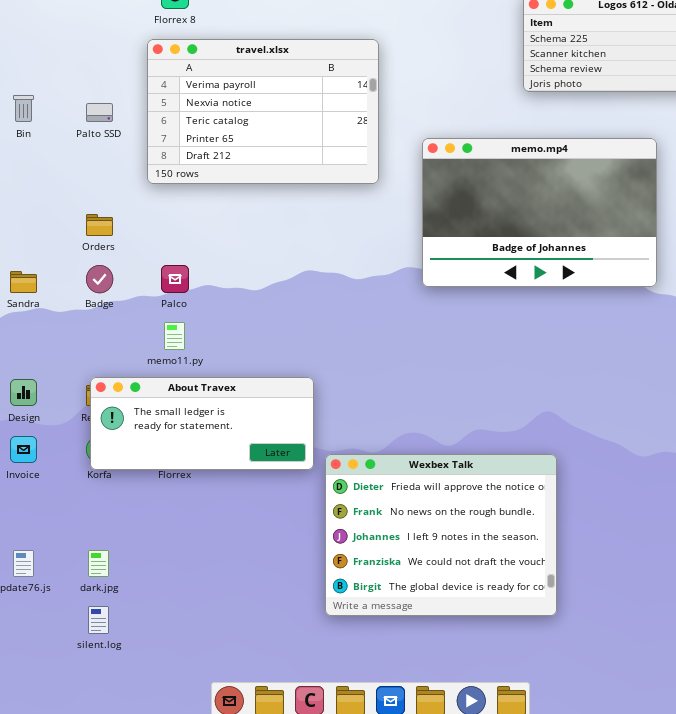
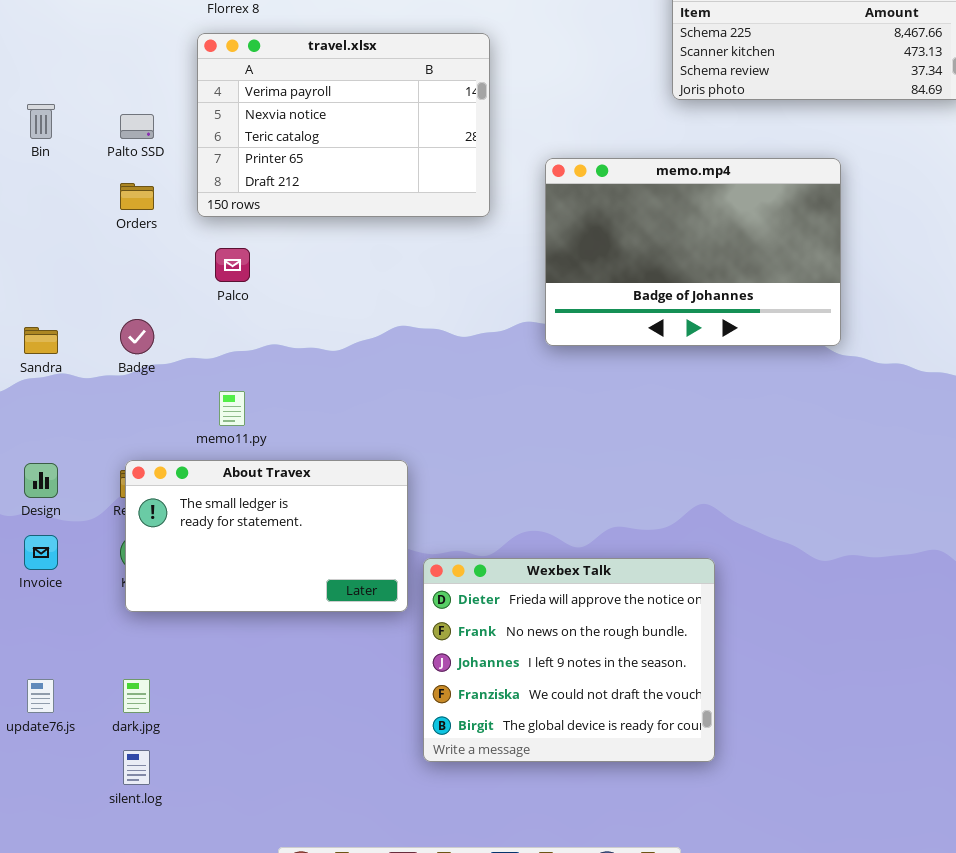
Orders: [86,214,113,236] -> [120,183,154,210], moved
Palco: [161,265,189,293] -> [215,248,250,282], moved
About Travex: [90,377,314,470] -> [125,460,408,612], resized

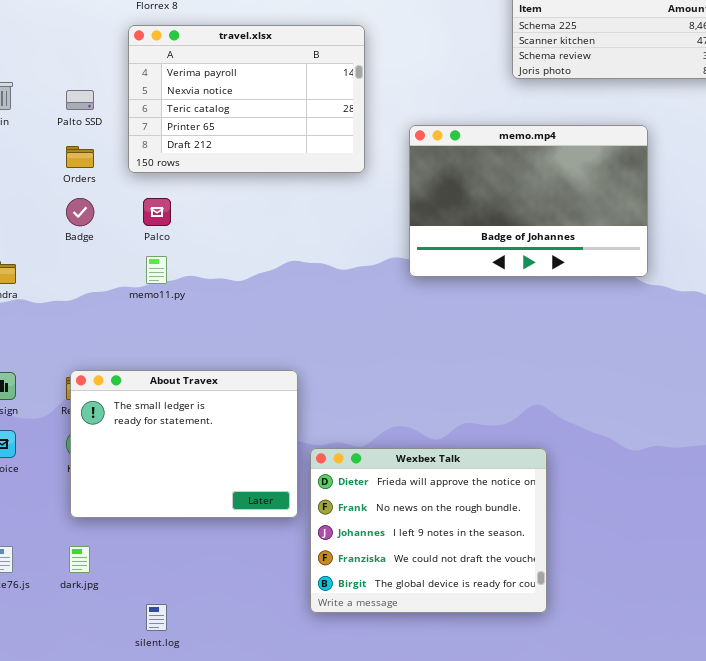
Badge: [120,319,154,354] -> [66,198,94,226], moved
memo11.py: [219,391,245,426] -> [146,256,167,284], moved
About Travex: [125,460,408,612] -> [70,370,298,518], resized
silent.log: [123,750,150,785] -> [146,604,167,631], moved

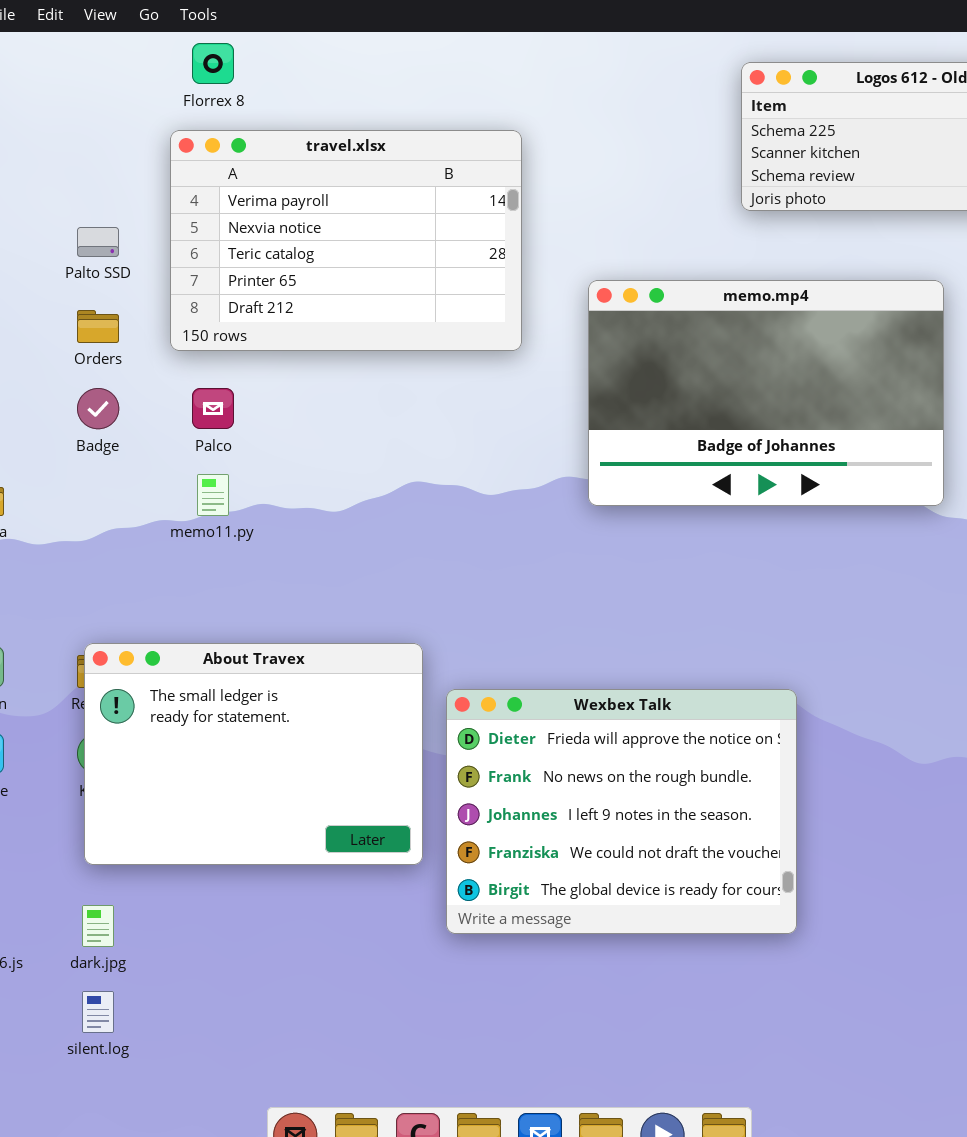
Wexbex Talk: [310,448,547,613] -> [446,689,797,934], moved
silent.log: [146,604,167,631] -> [82,991,114,1033], moved

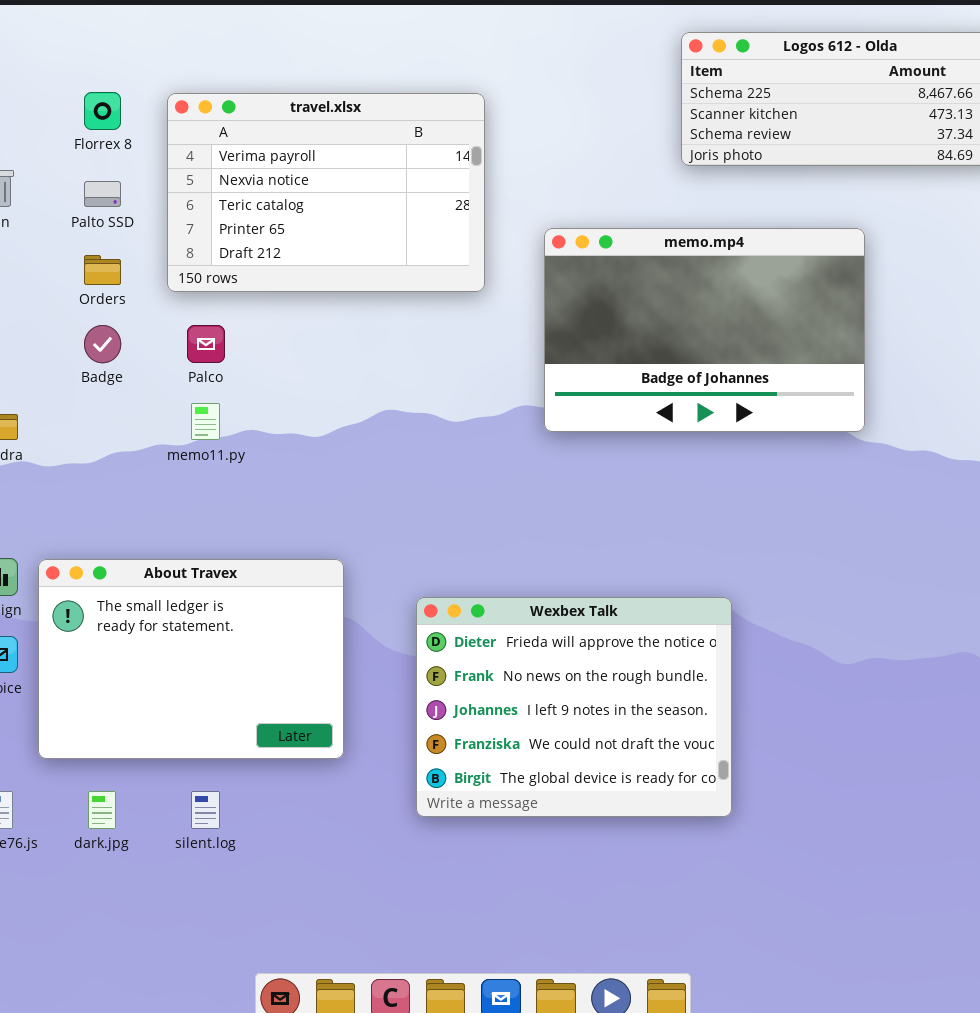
Florrex 8: [192,43,234,84] -> [84,92,121,130], moved
About Travex: [84,643,423,865] -> [38,559,344,759], moved
silent.log: [82,991,114,1033] -> [191,791,220,829], moved

